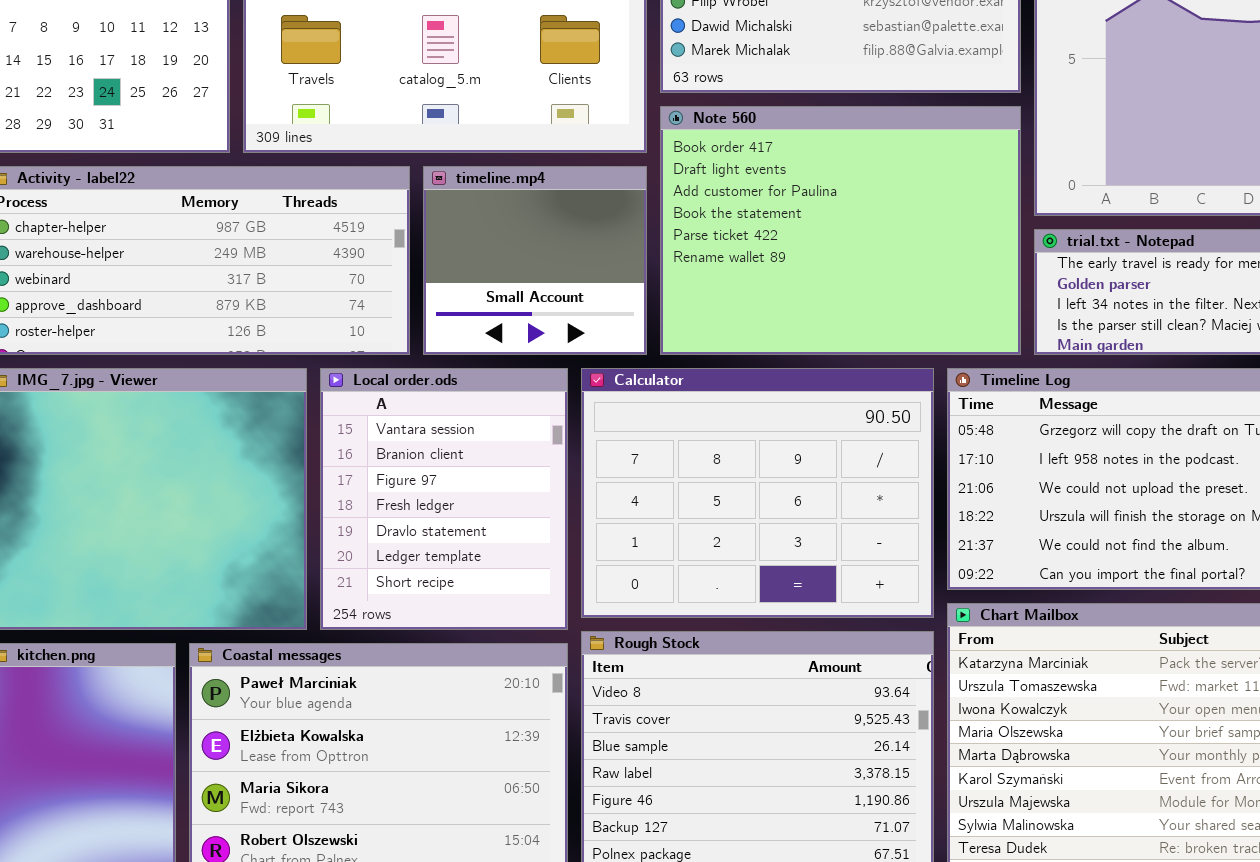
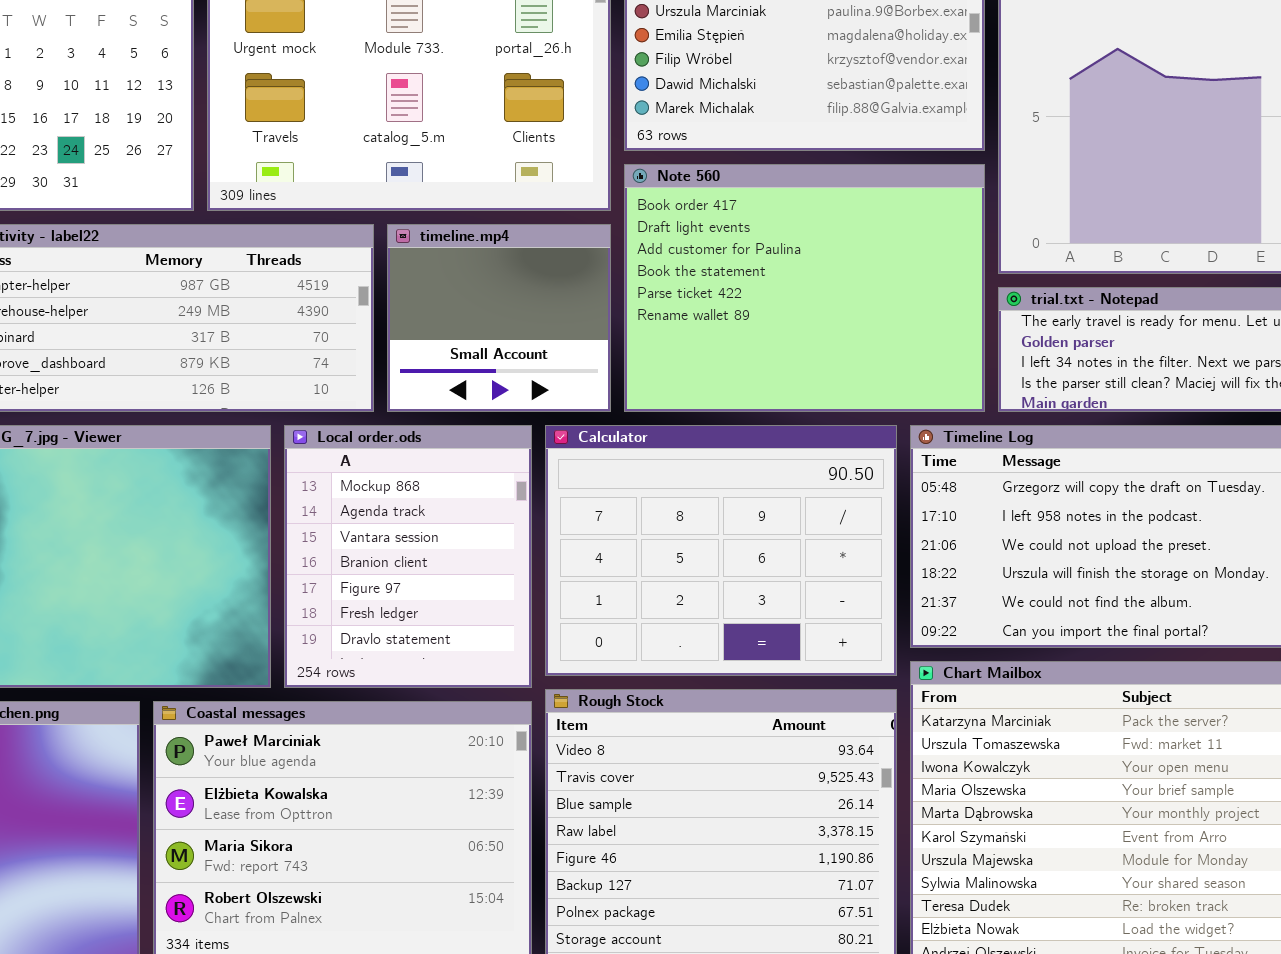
Local order.ods: [320,368,568,630] -> [284,425,532,688], scrolled up 2 rows

